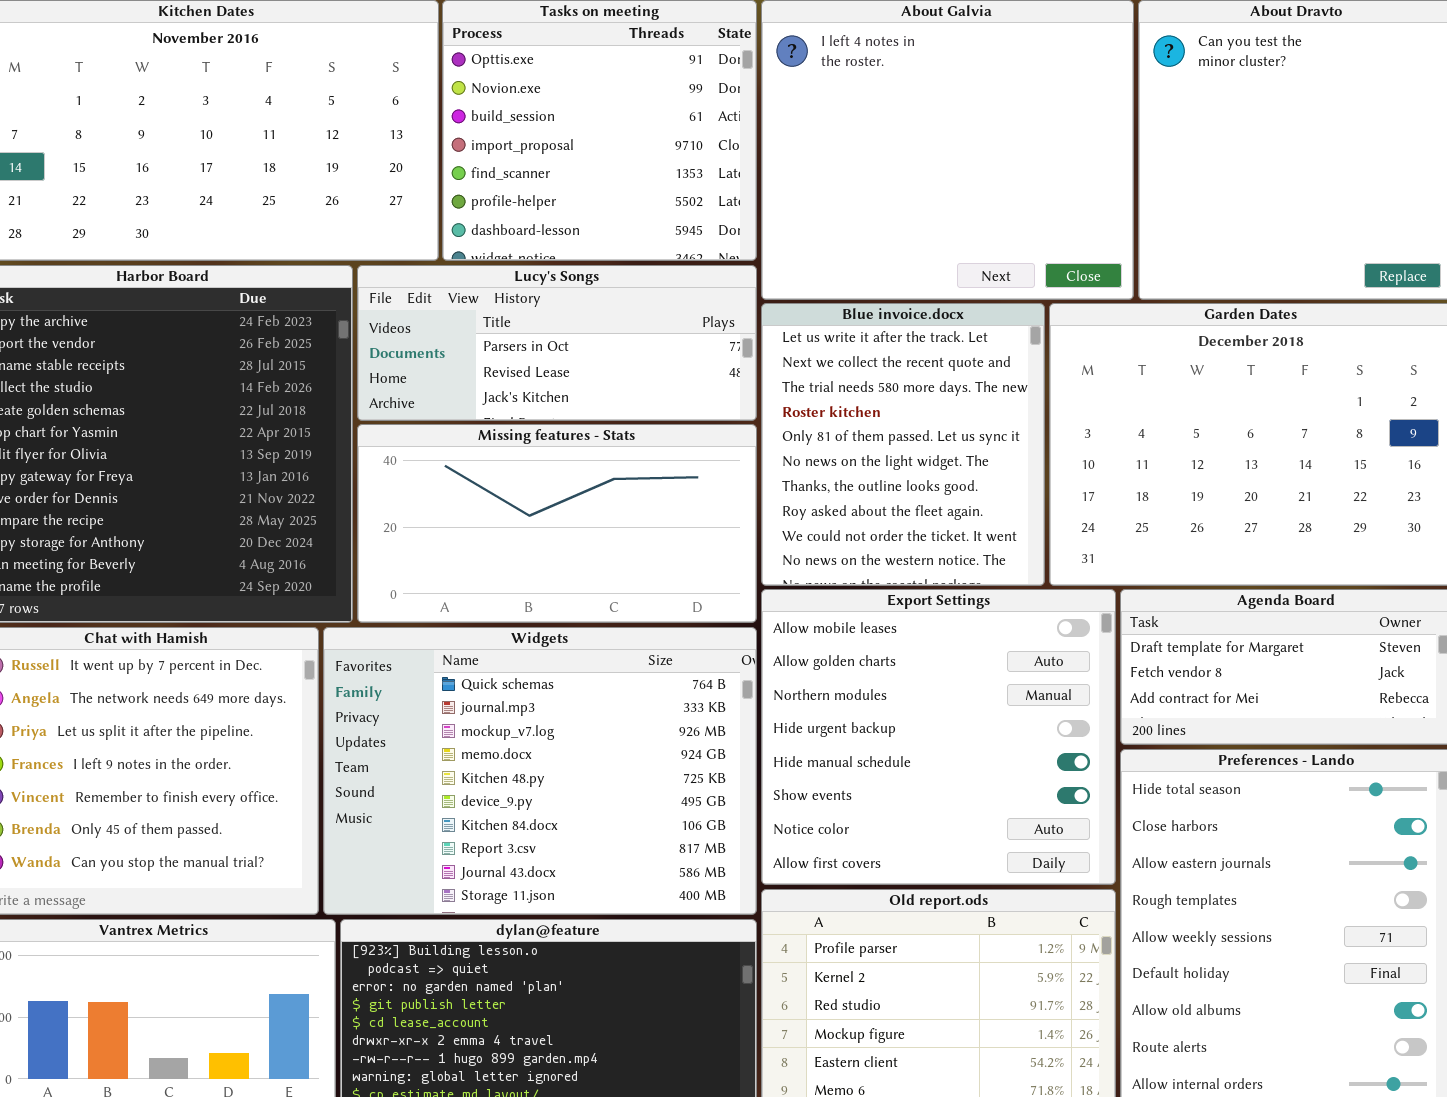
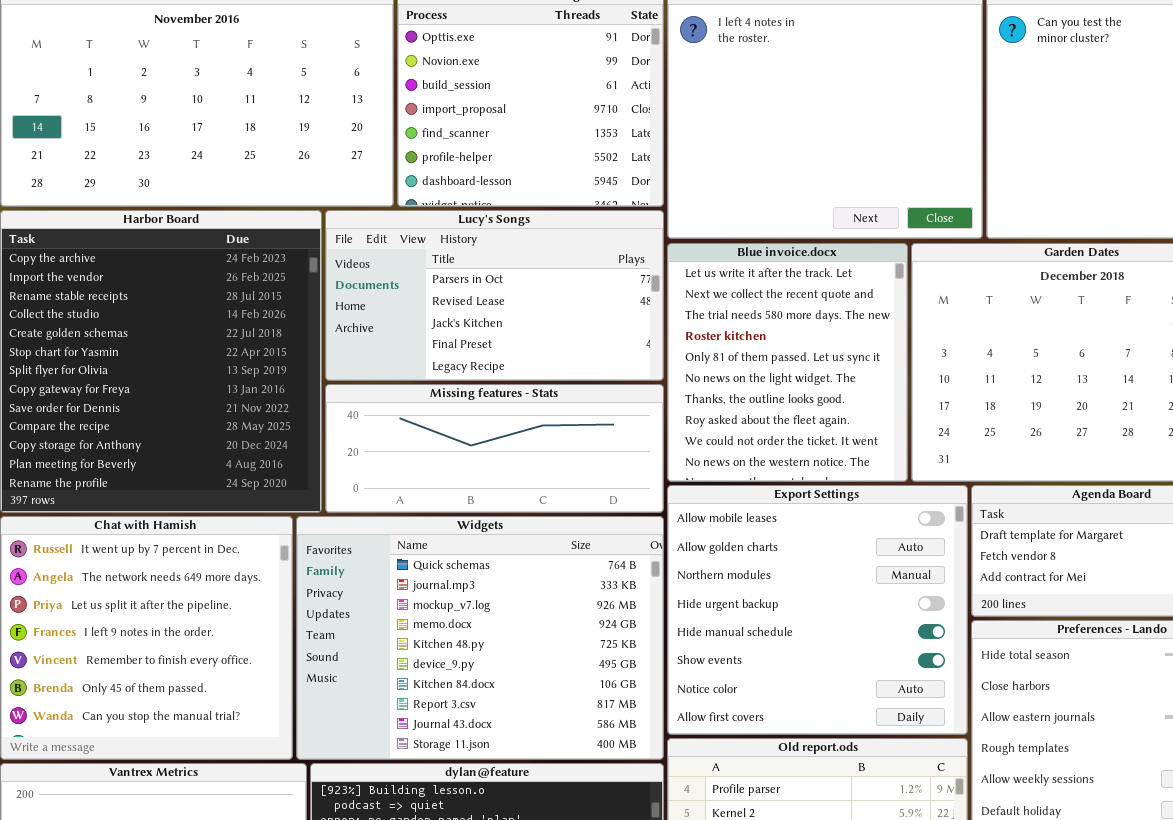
Lucy's Songs: [357,265,757,421] -> [325,210,664,381], resized
Missing features - Stats: [357,424,757,623] -> [325,384,664,513], resized

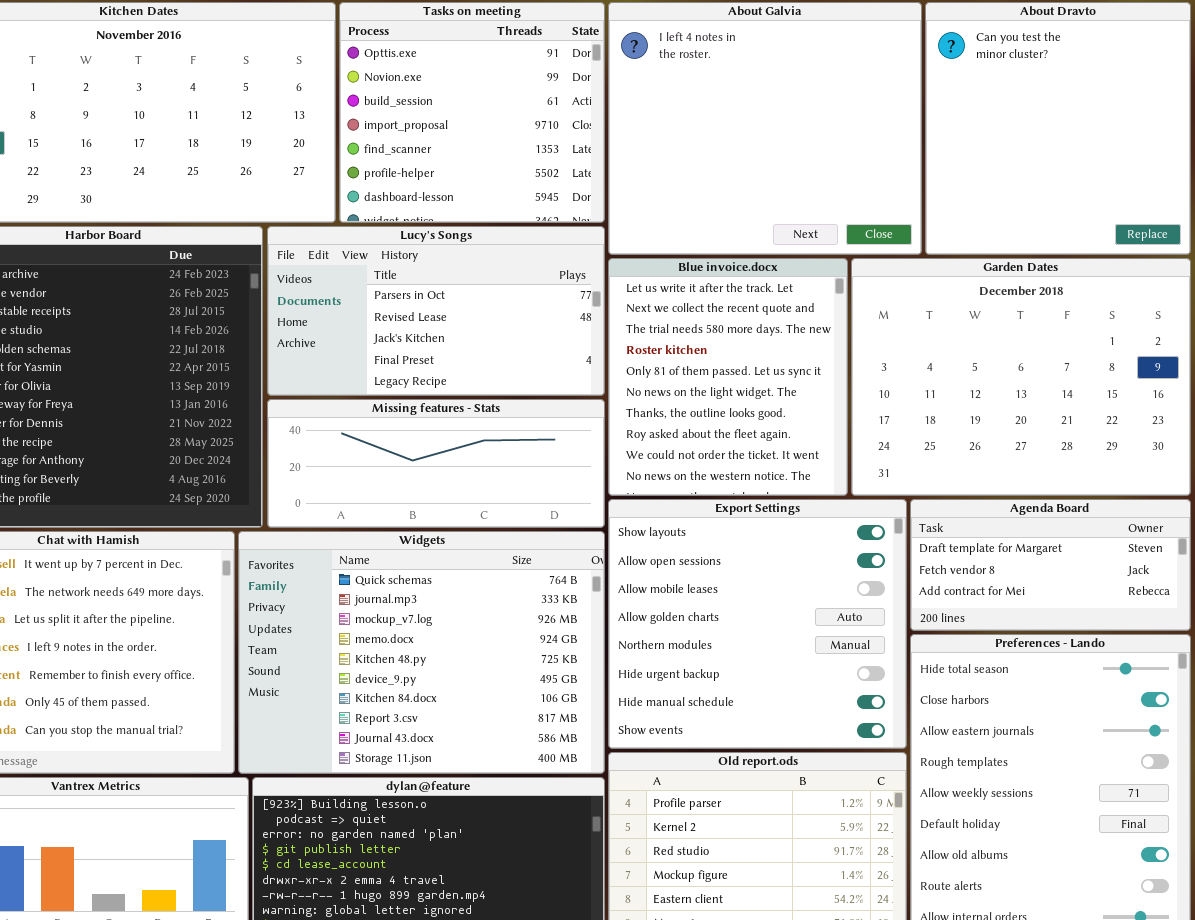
Export Settings: [667,485,968,735] -> [608,499,907,749], scrolled up 2 rows

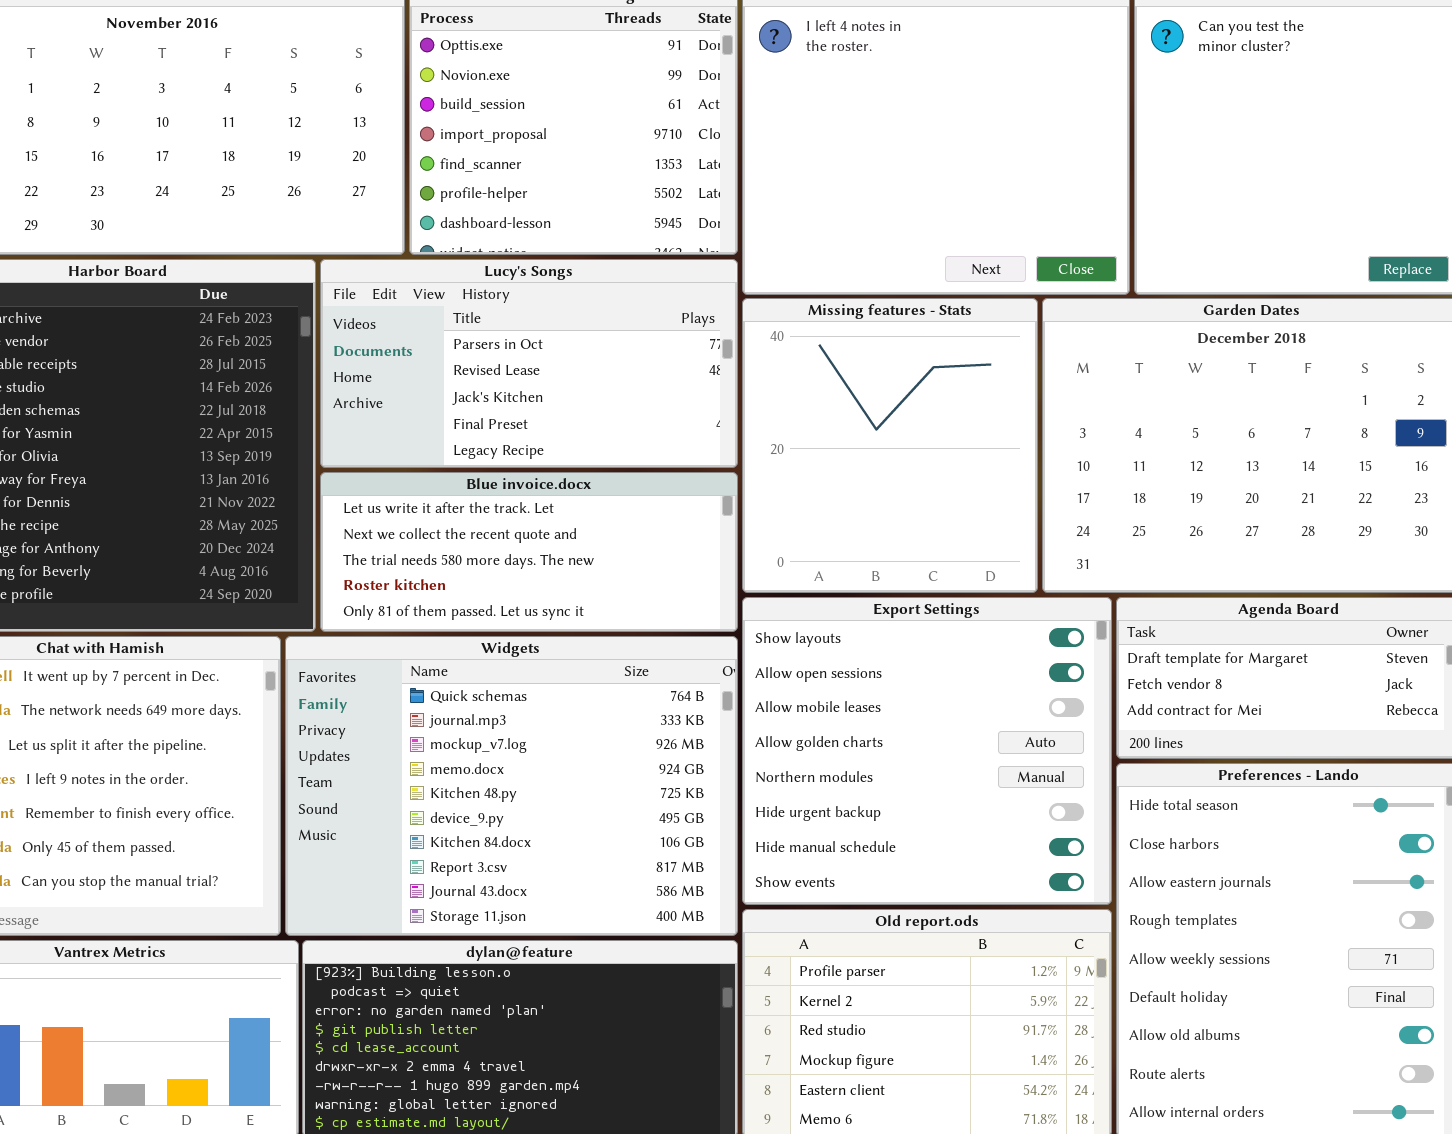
Blue invoice.docx: [608,258,848,496] -> [320,472,738,632], moved, resized
Missing features - Stats: [267,399,605,528] -> [742,298,1038,593], moved, resized

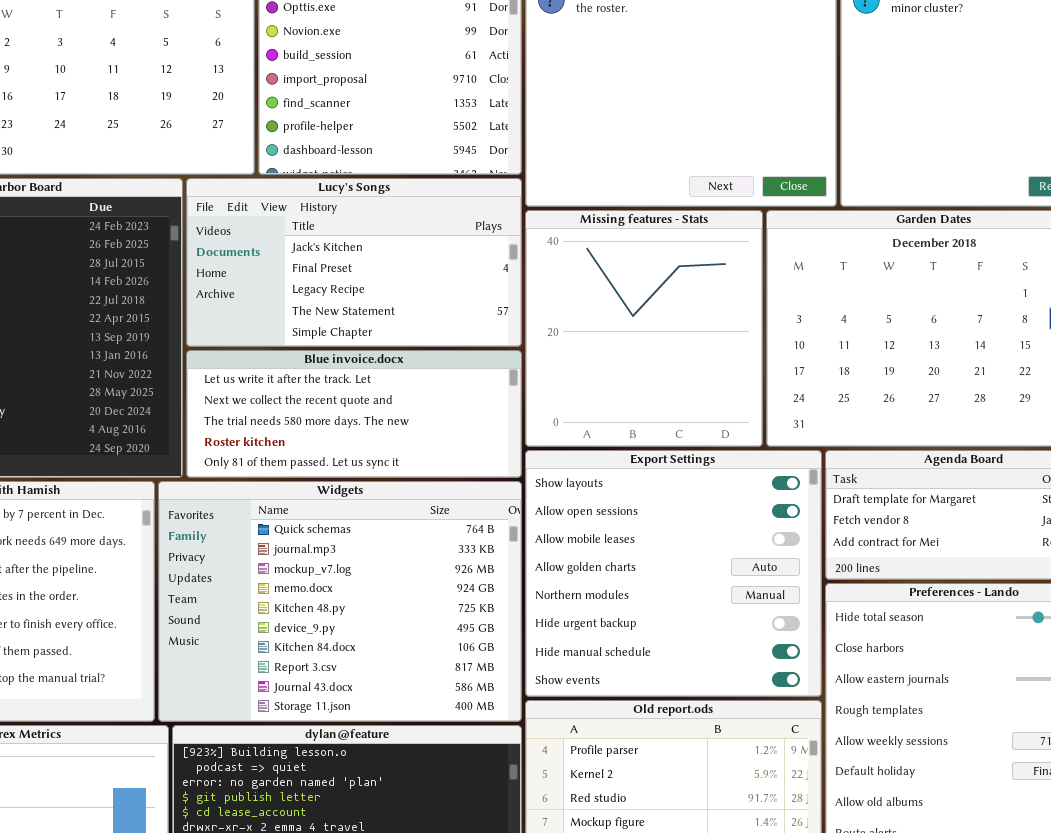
Lucy's Songs: [320,259,738,468] -> [186,178,522,347], scrolled down 2 rows

